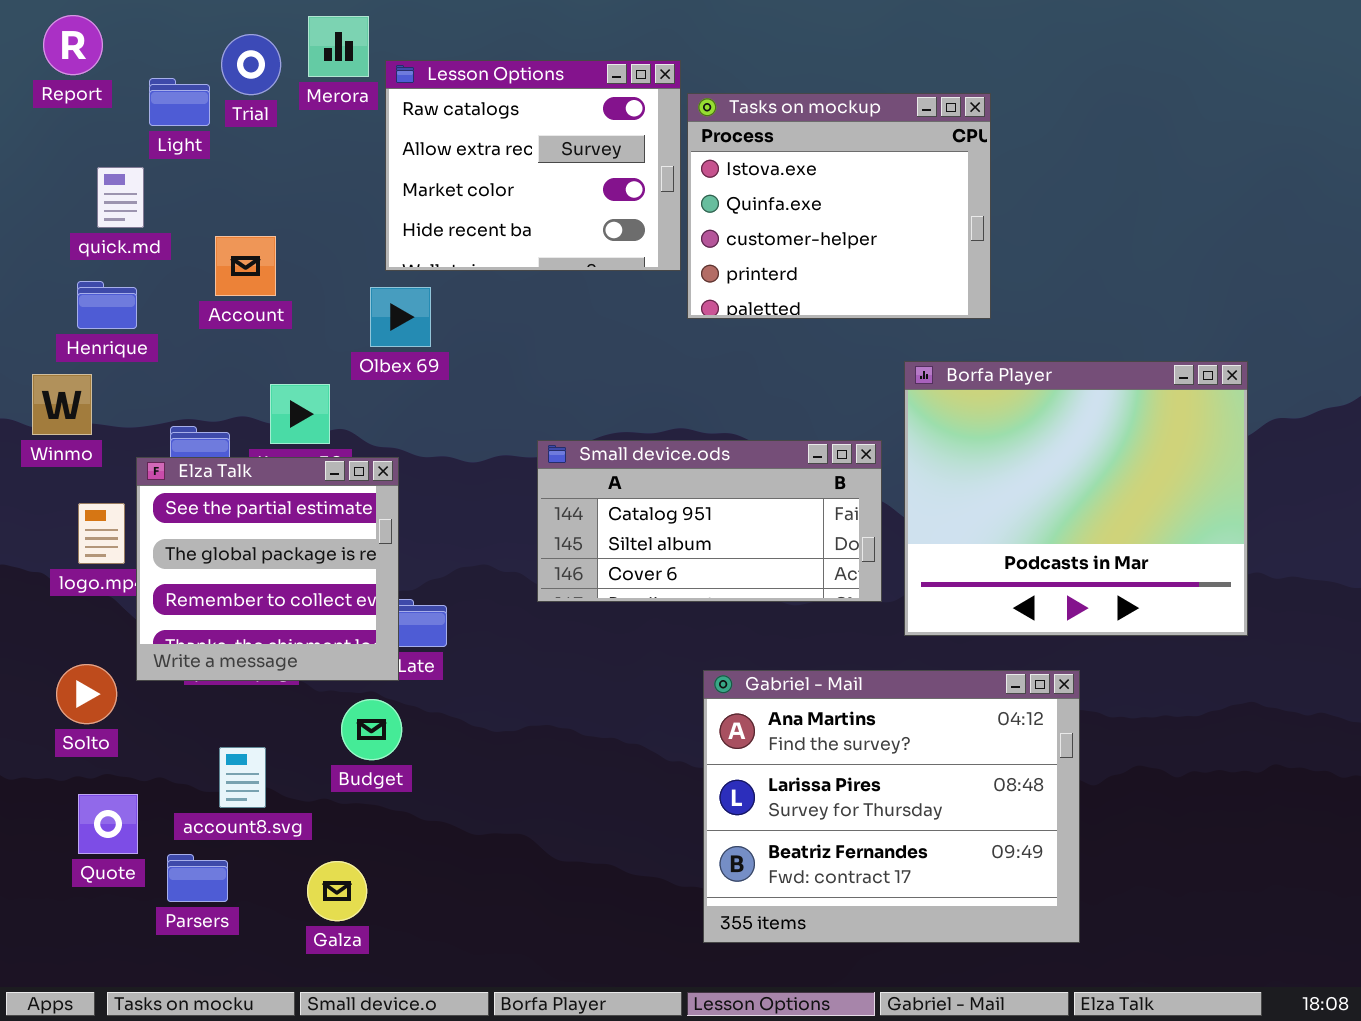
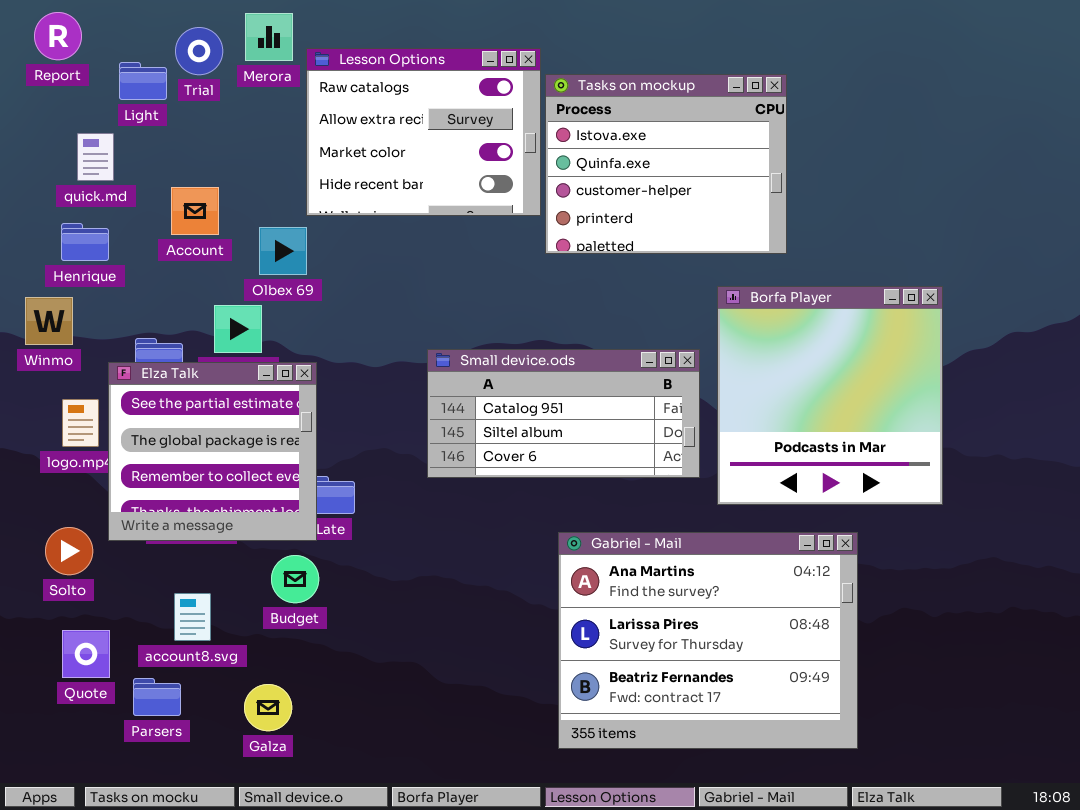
Olbex 69: [370,287,431,347] -> [259,227,307,275], moved
Borfa Player: [904,361,1248,636] -> [717,286,943,505], resized

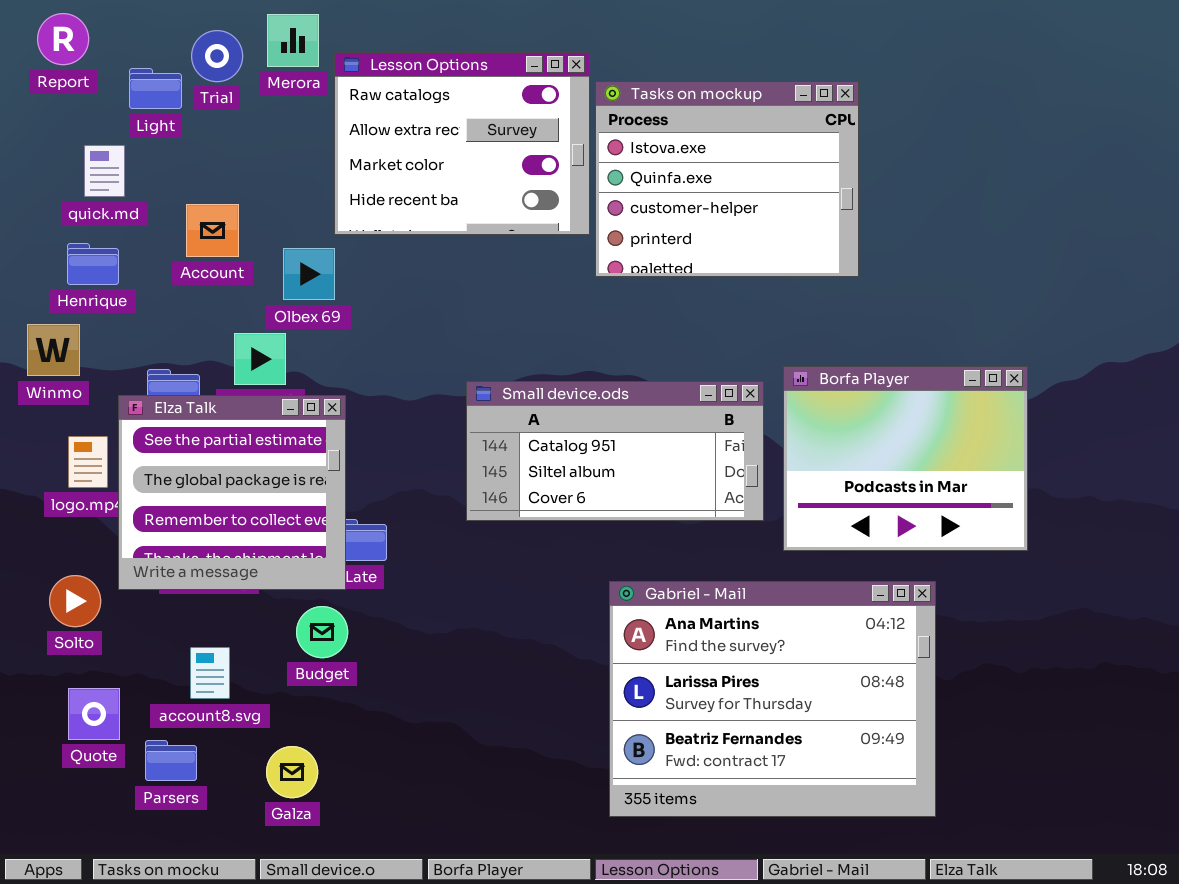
Borfa Player: [717,286,943,505] -> [783,366,1028,551], resized

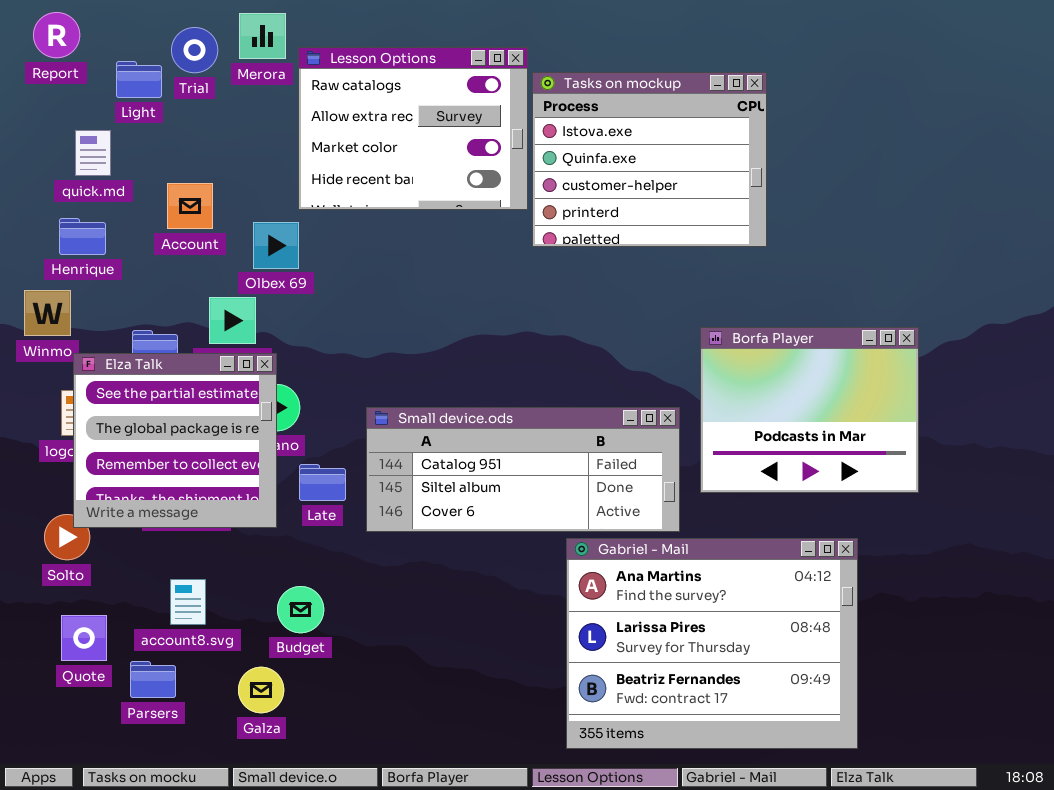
Small device.ods: [466,381,764,521] -> [366,407,680,532], moved, resized
Elza Talk: [118,395,346,590] -> [73,353,277,528], moved
Gabriel - Mail: [609,581,936,817] -> [566,538,858,749], moved
Budget: [296,606,348,658] -> [277,586,324,633], moved

